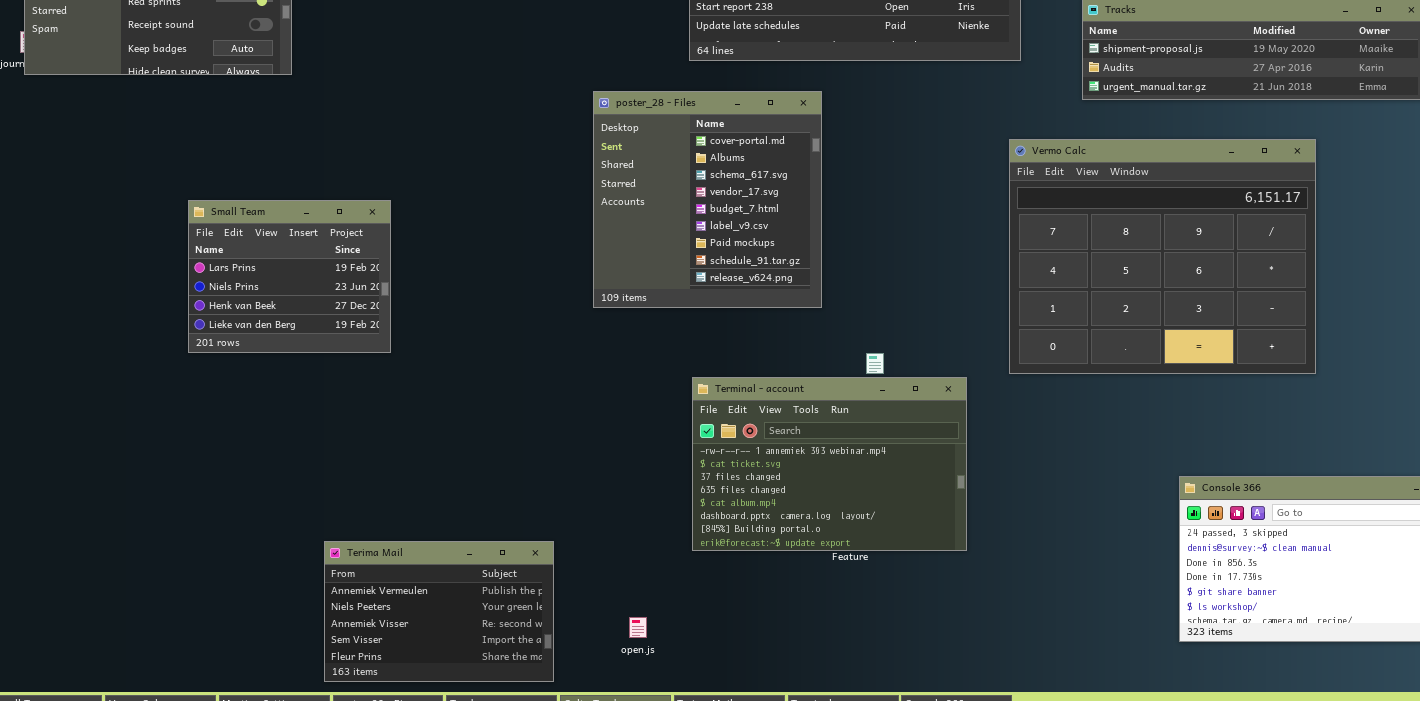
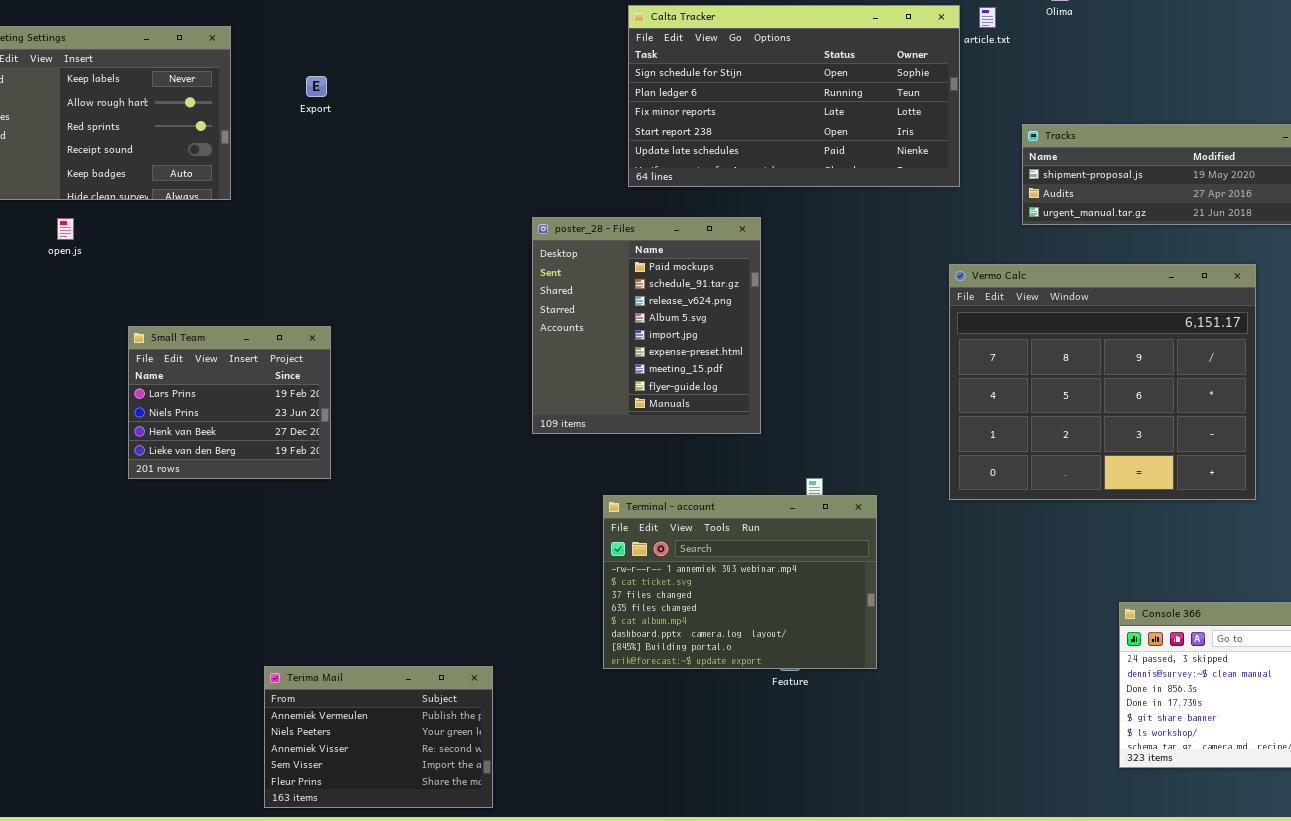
poster_28 - Files: [593,91,822,308] -> [532,217,761,434], scrolled down 6 rows
Terminal - account: [692,377,967,551] -> [603,495,877,669], moved
open.js: [629,617,647,638] -> [57,218,74,240], moved

